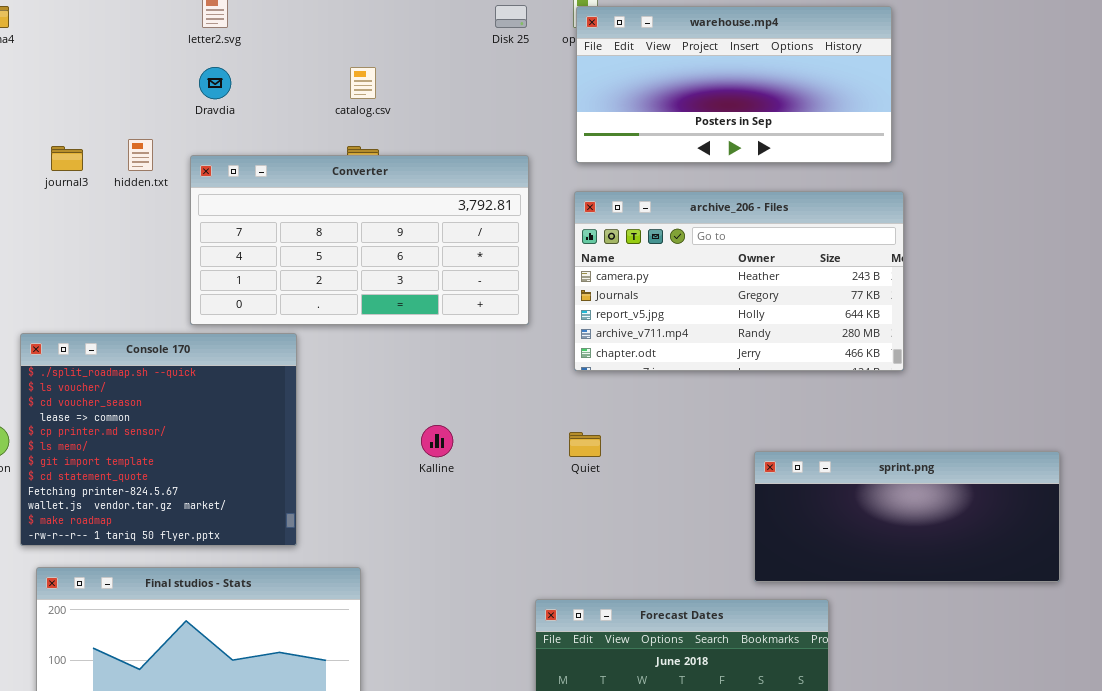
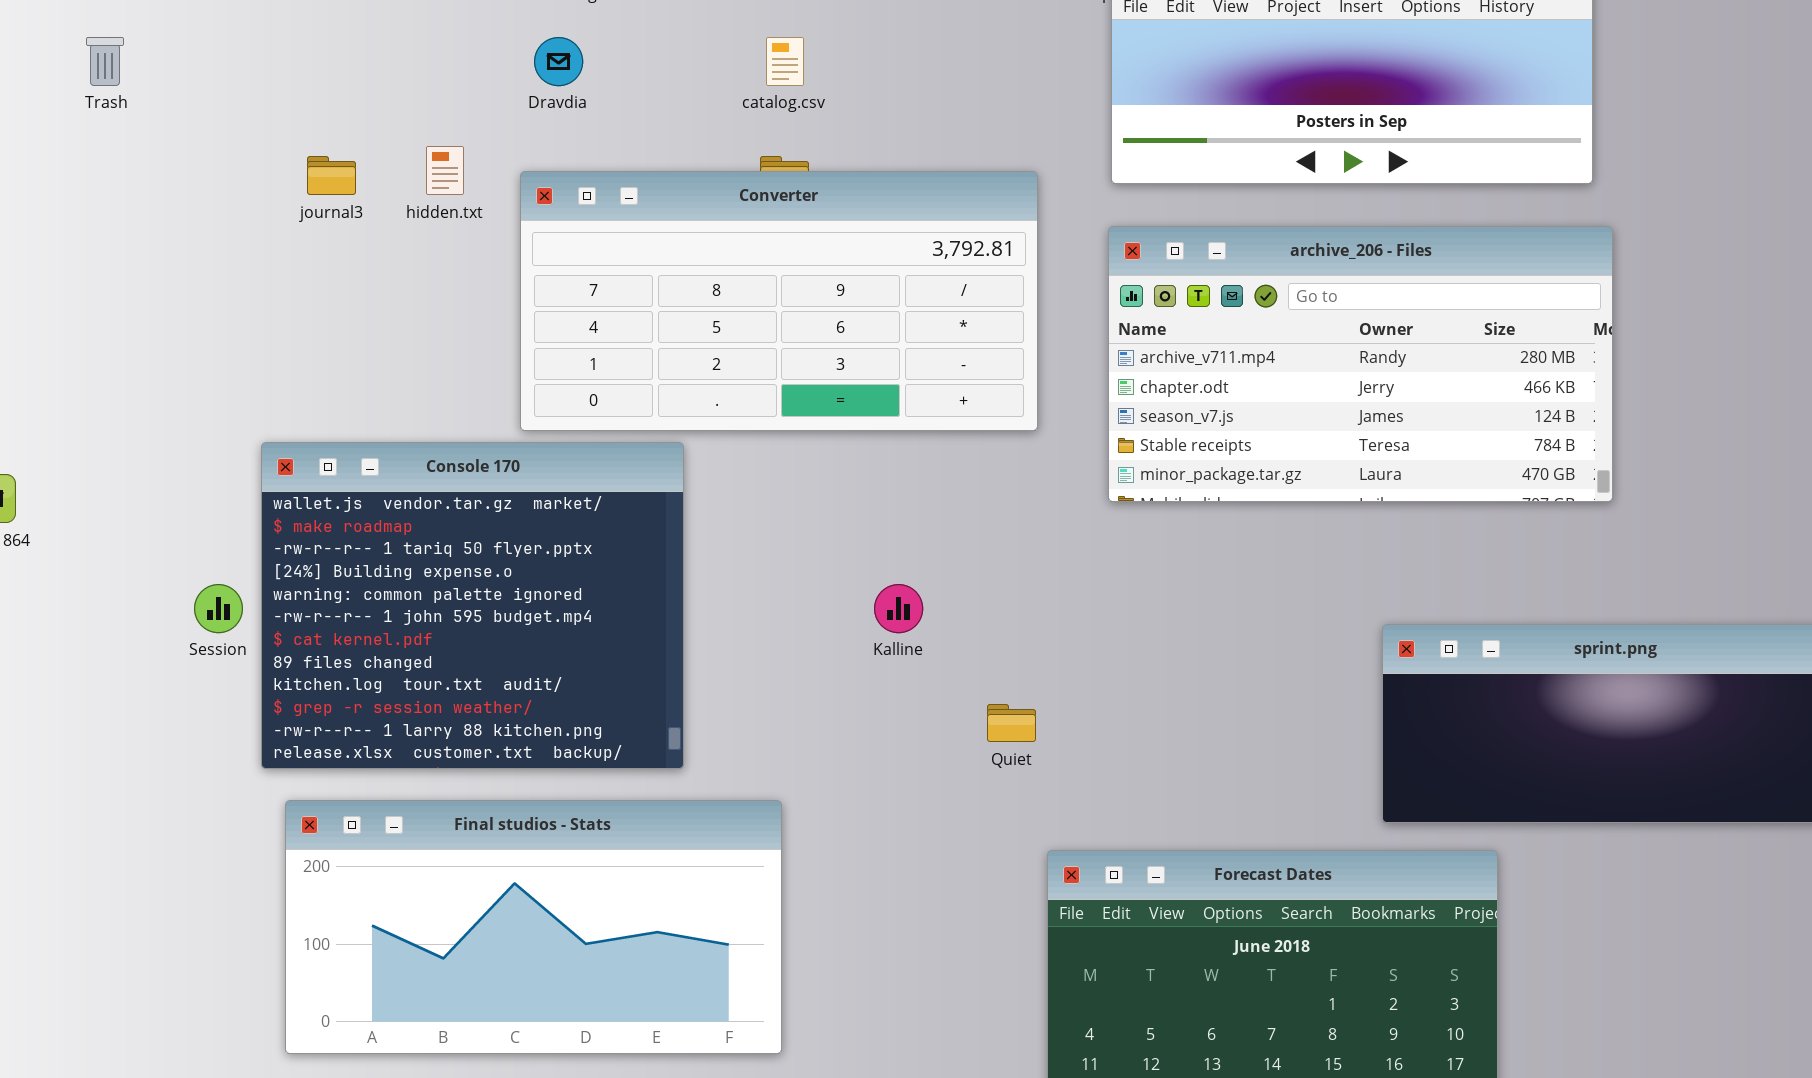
archive_206 - Files: [574,191,904,371] -> [1108,226,1613,502], scrolled down 3 rows
Console 170: [20,333,297,546] -> [261,442,684,769], scrolled down 9 rows
Quiet: [569,432,601,457] -> [987,704,1036,742], moved

